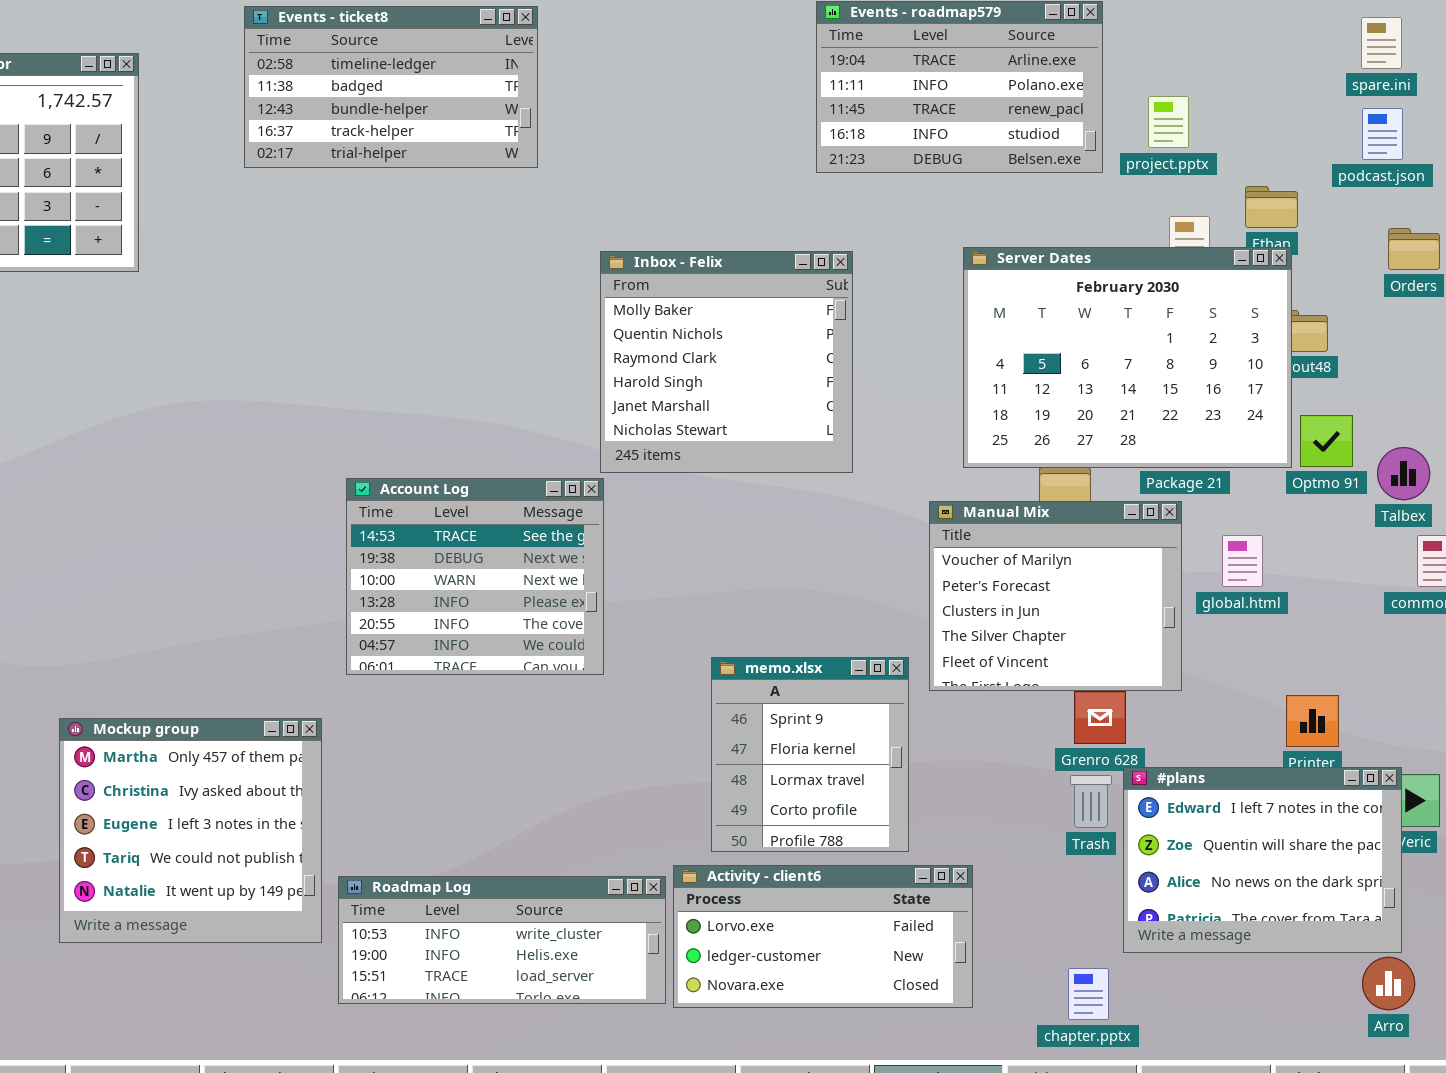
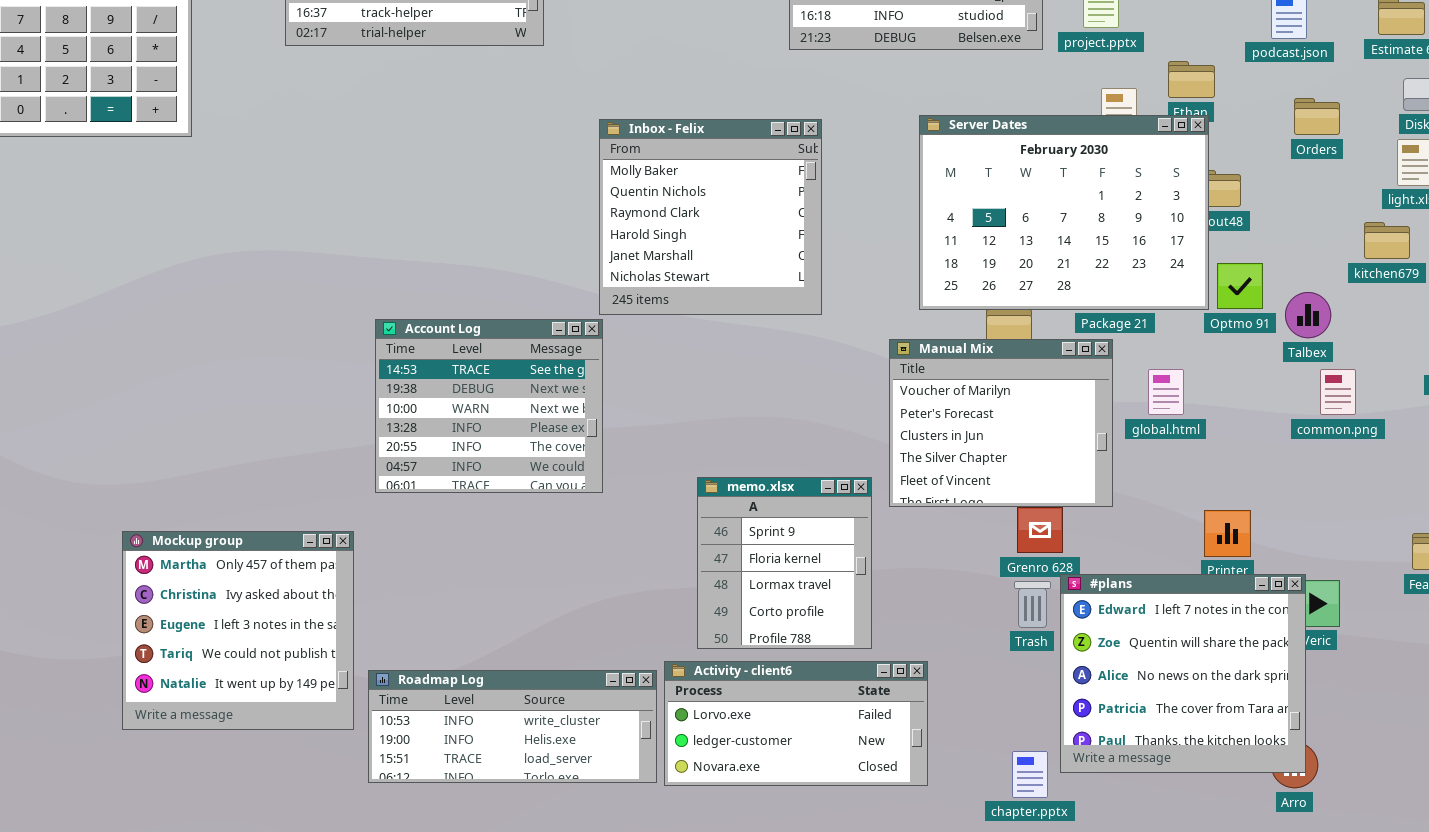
#plans: [1123,767,1402,953] -> [1060,574,1306,773], resized

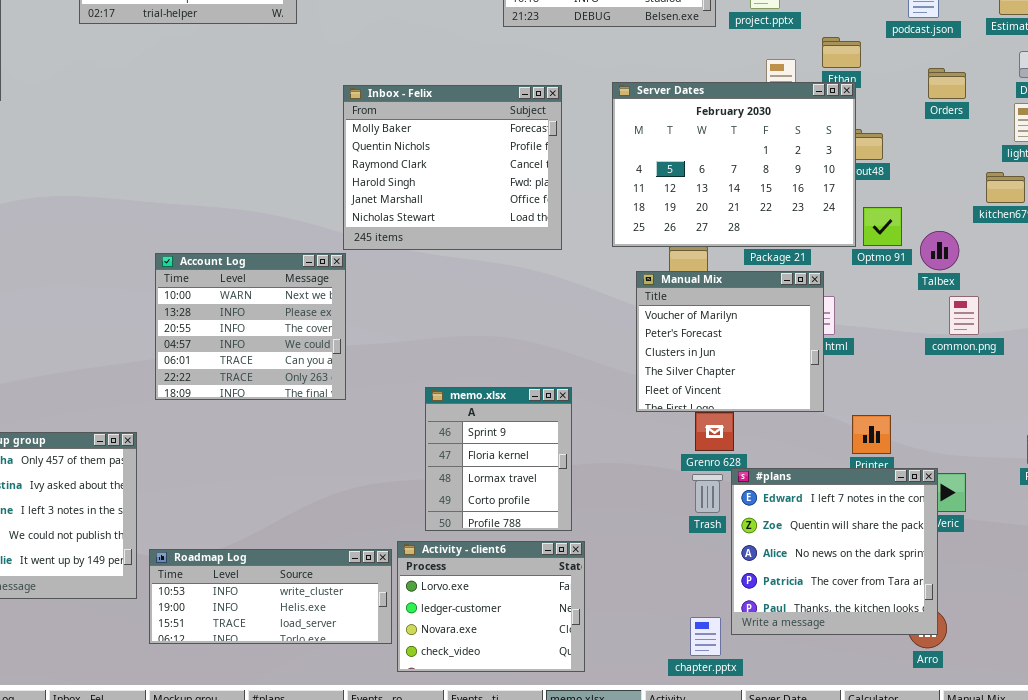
Inbox - Felix: [599,119,822,315] -> [343,85,562,250], resized
Account Log: [375,319,603,493] -> [155,253,346,400], scrolled down 2 rows
Manual Mix: [889,339,1113,507] -> [636,271,824,412], moved
Activity - client6: [664,661,928,786] -> [397,541,585,672], resized

